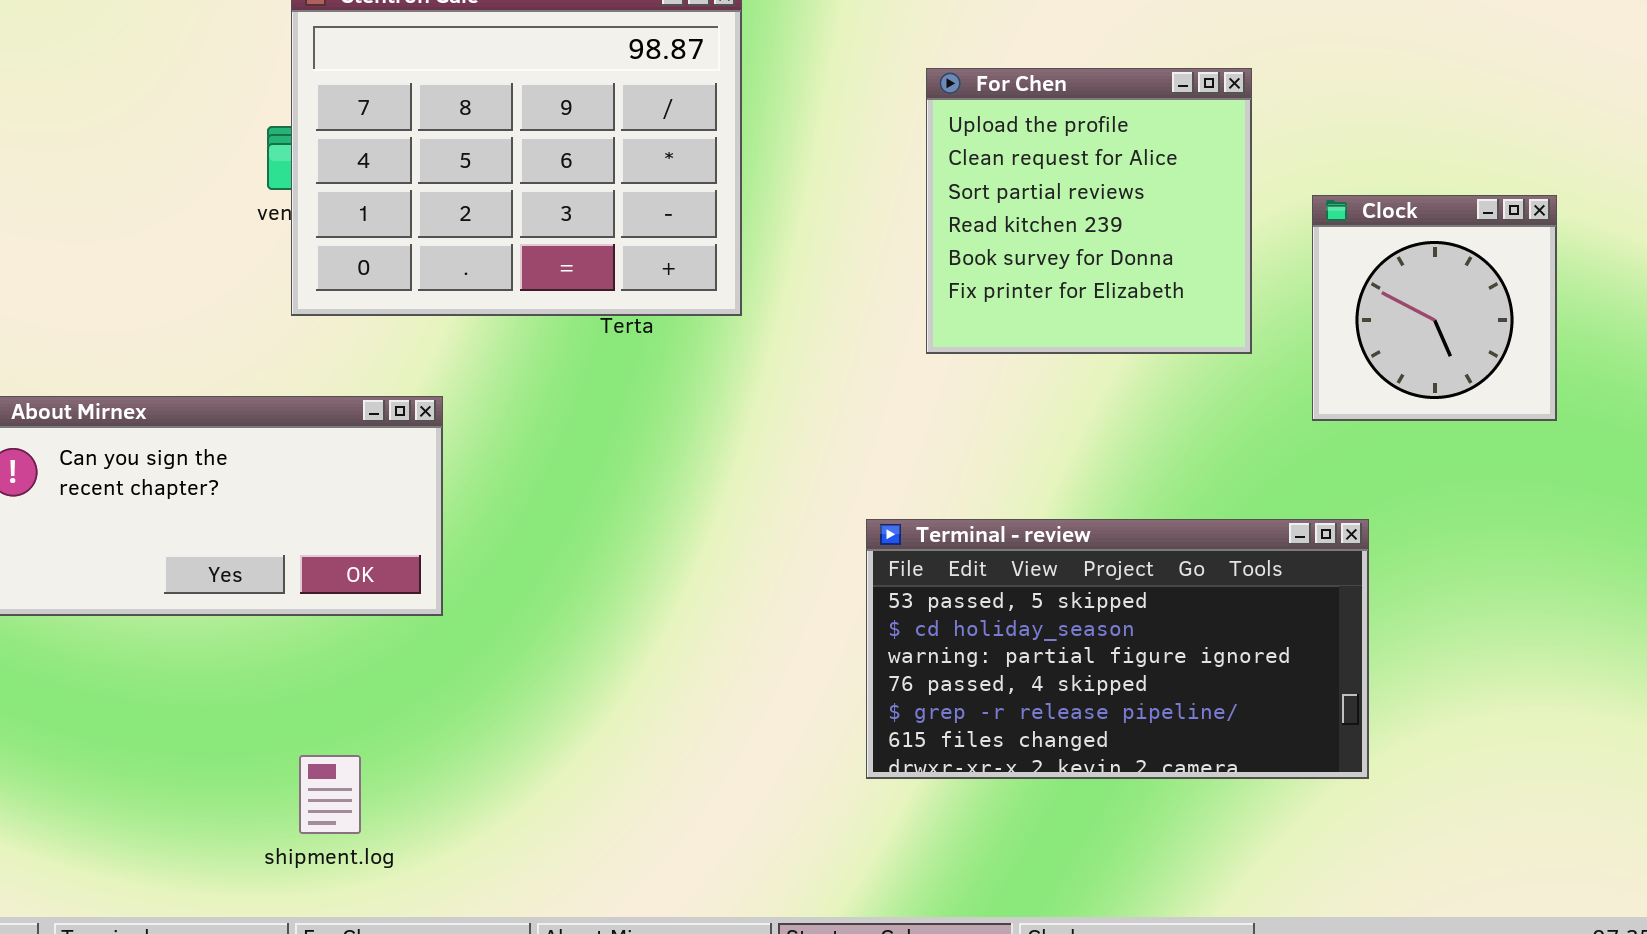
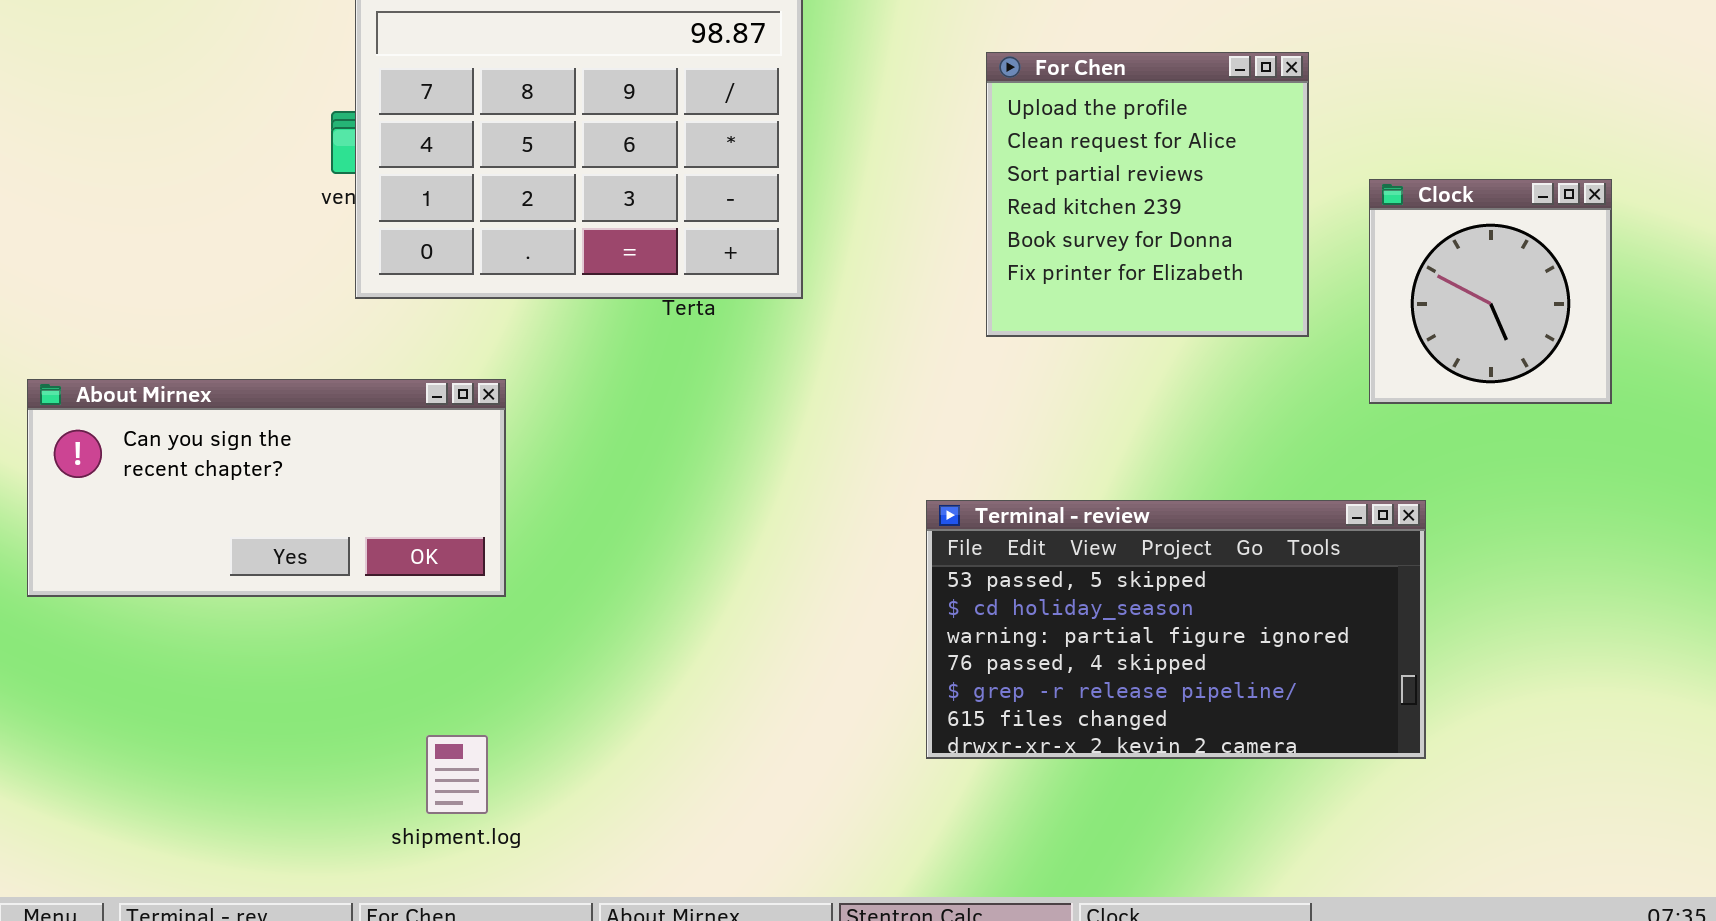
shipment.log: [299,755,361,834] -> [426,735,488,814], moved

